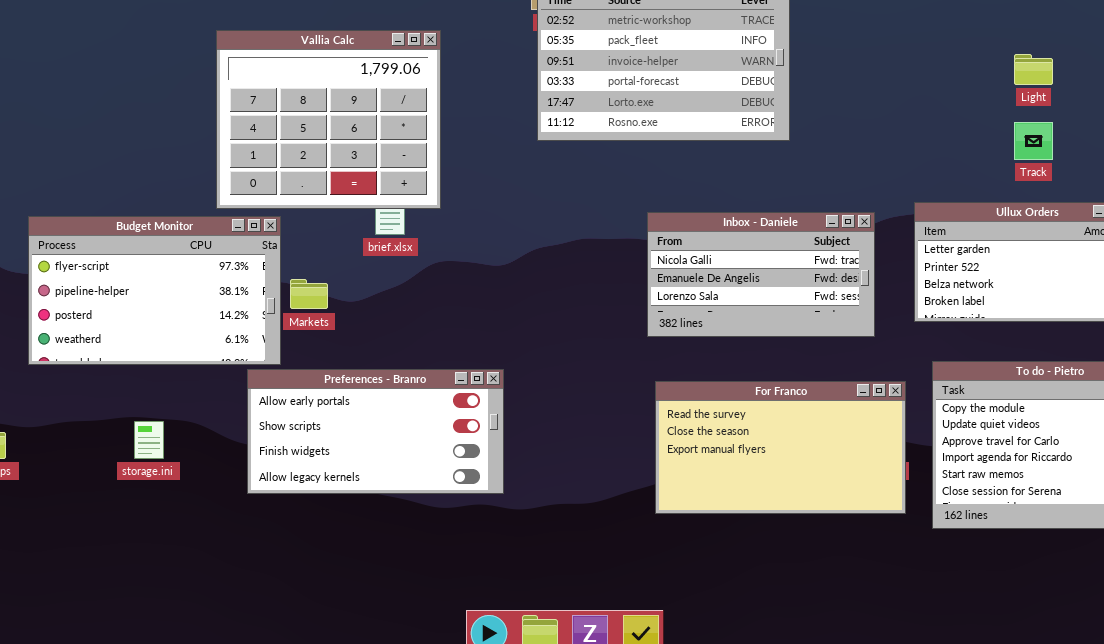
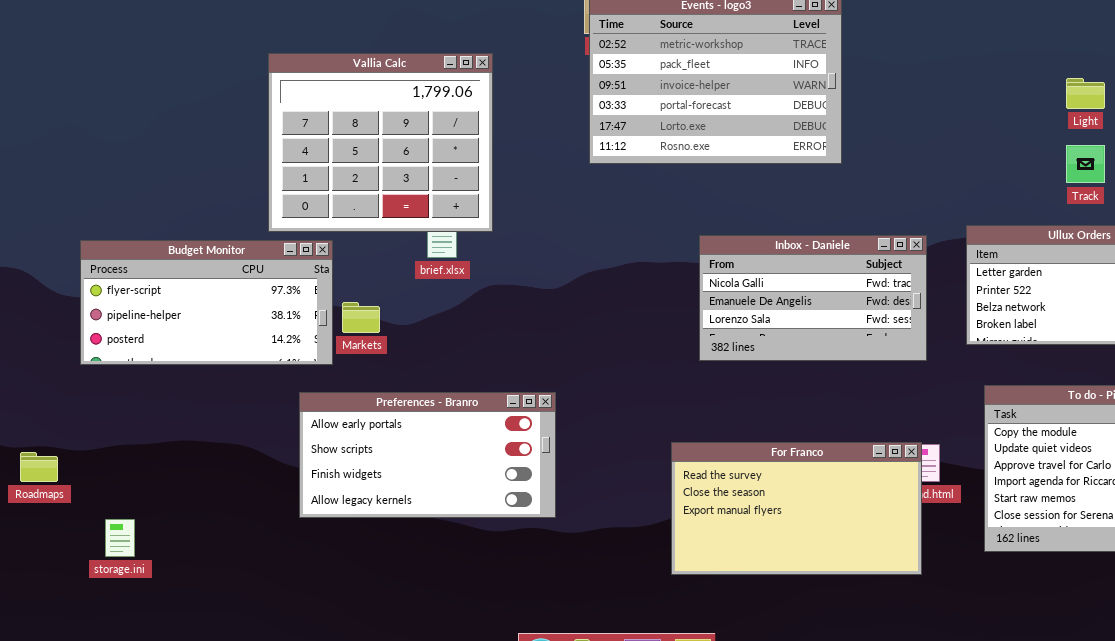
Budget Monitor: [28,216,281,365] -> [80,240,333,365], resized
For Franco: [655,381,906,514] -> [671,442,922,575], moved
storage.ini: [134,421,164,459] -> [105,519,135,557], moved

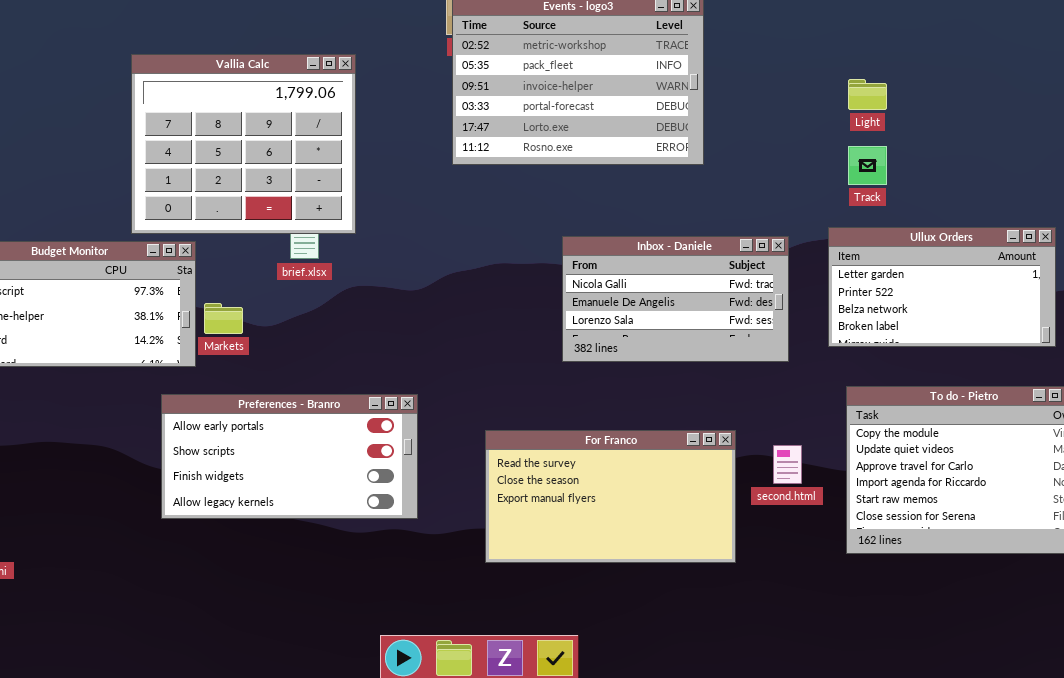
Light: [1066,78,1105,109] -> [848,79,887,110], moved
Track: [1066,145,1105,183] -> [848,146,887,185], moved
For Franco: [671,442,922,575] -> [485,430,736,563], moved

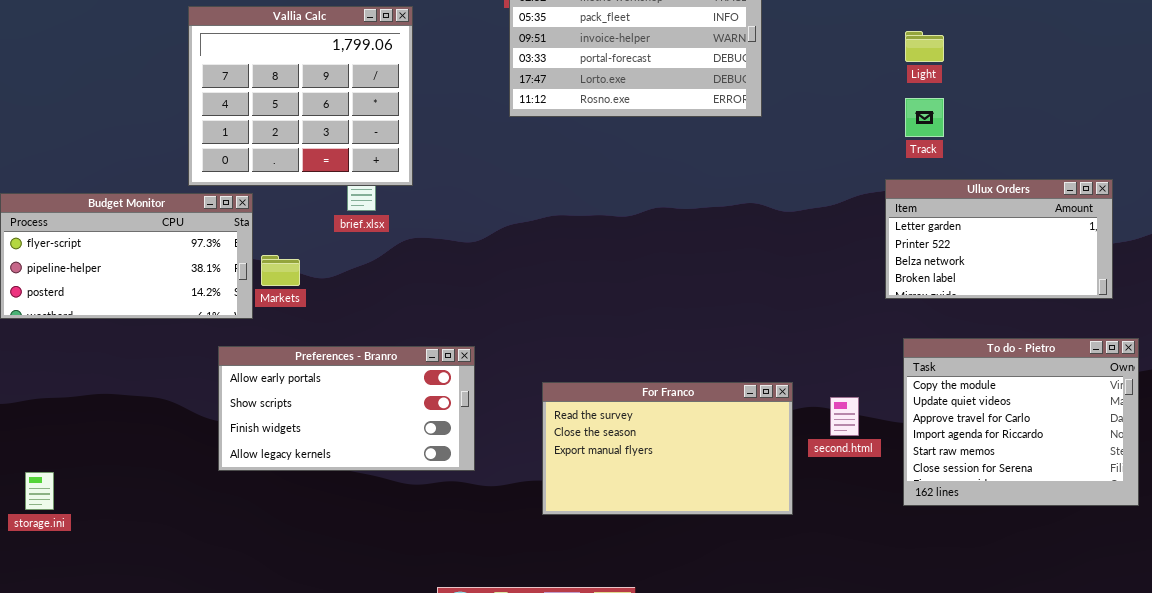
Inbox - Daniele: [562,236,789,362] -> none, closed

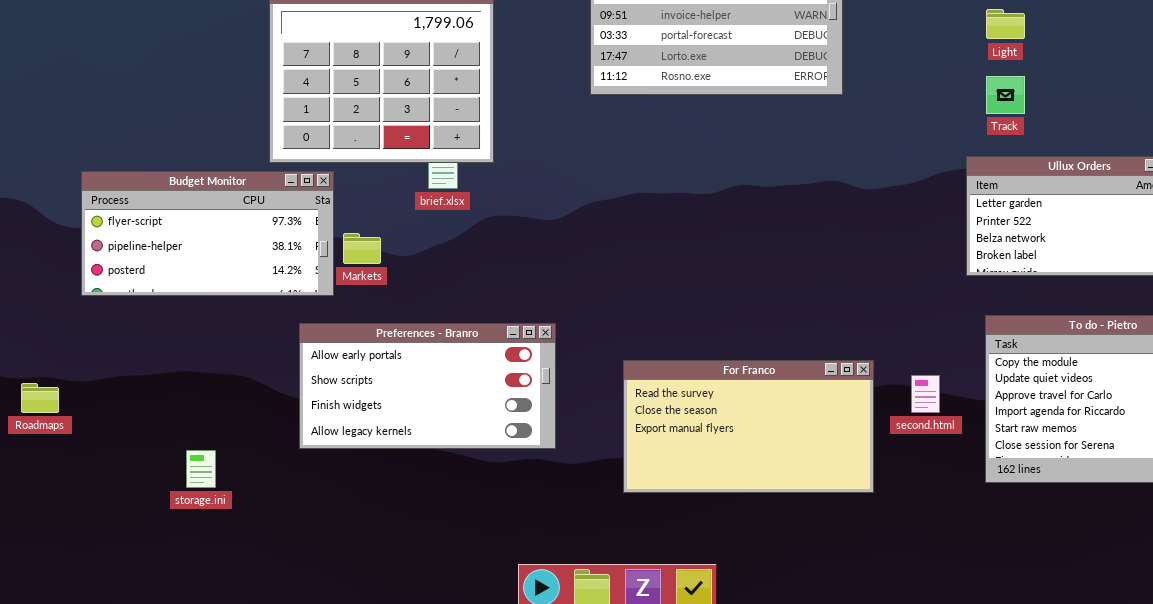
storage.ini: [25,472,54,510] -> [186,450,216,488], moved

